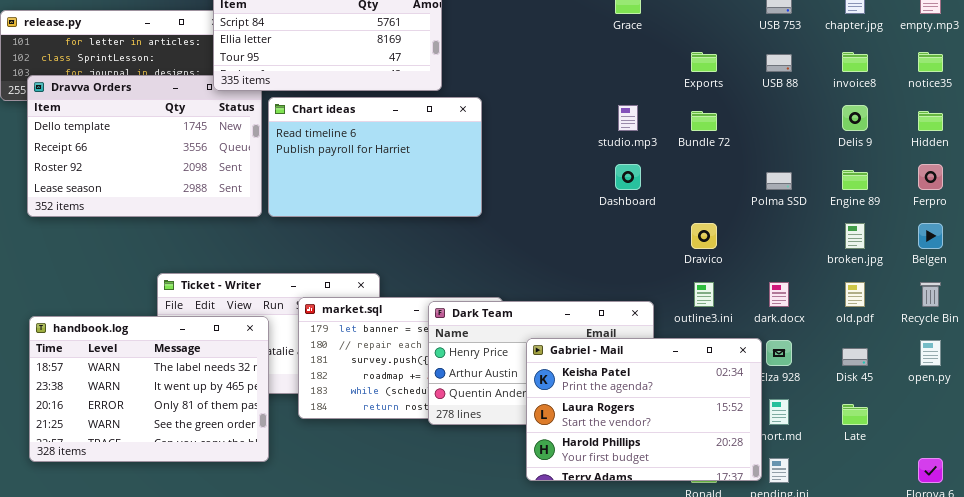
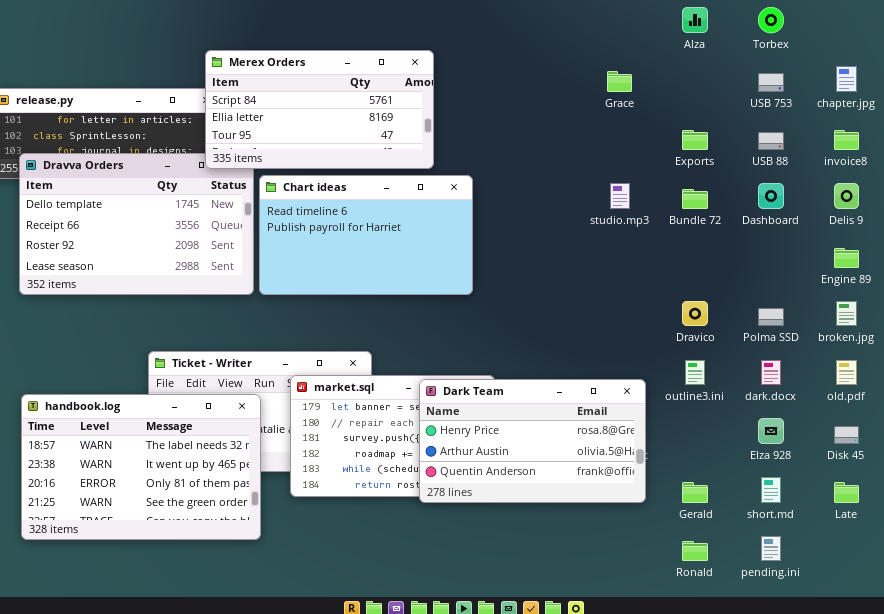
Dashboard: [615,164,641,190] -> [758,183,784,209], moved
Polma SSD: [766,172,792,190] -> [758,308,784,326], moved
Gabriel - Mail: [526,338,762,481] -> none, closed

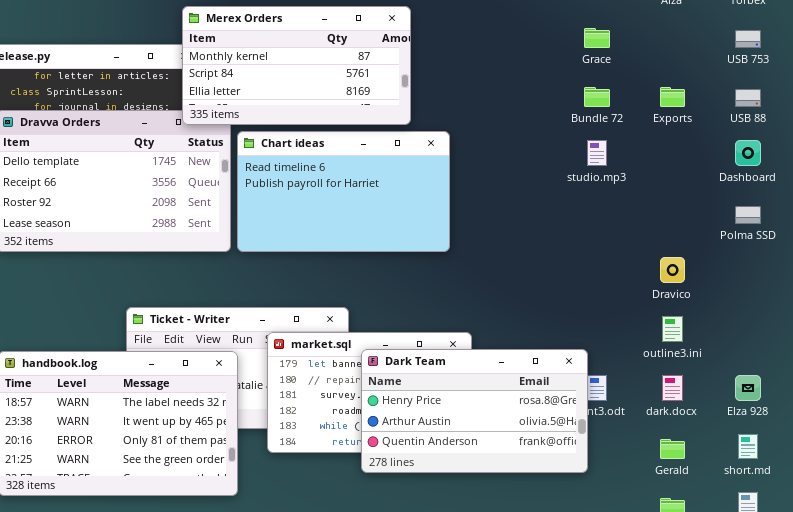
Merex Orders: [205,50,434,169] -> [182,6,411,125], scrolled up 1 row
Bundle 72: [682,189,708,209] -> [584,87,610,107], moved
Polma SSD: [758,308,784,326] -> [735,206,761,224], moved
dark.docx: [761,360,781,385] -> [662,375,683,401], moved
Dark Team: [419,379,646,503] -> [361,349,588,473], moved

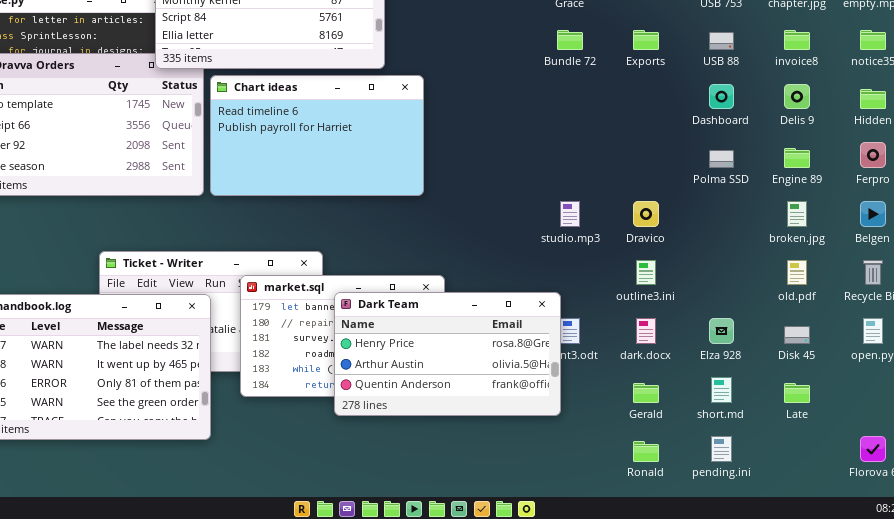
studio.mp3: [587,140,607,166] -> [560,201,580,227], moved

